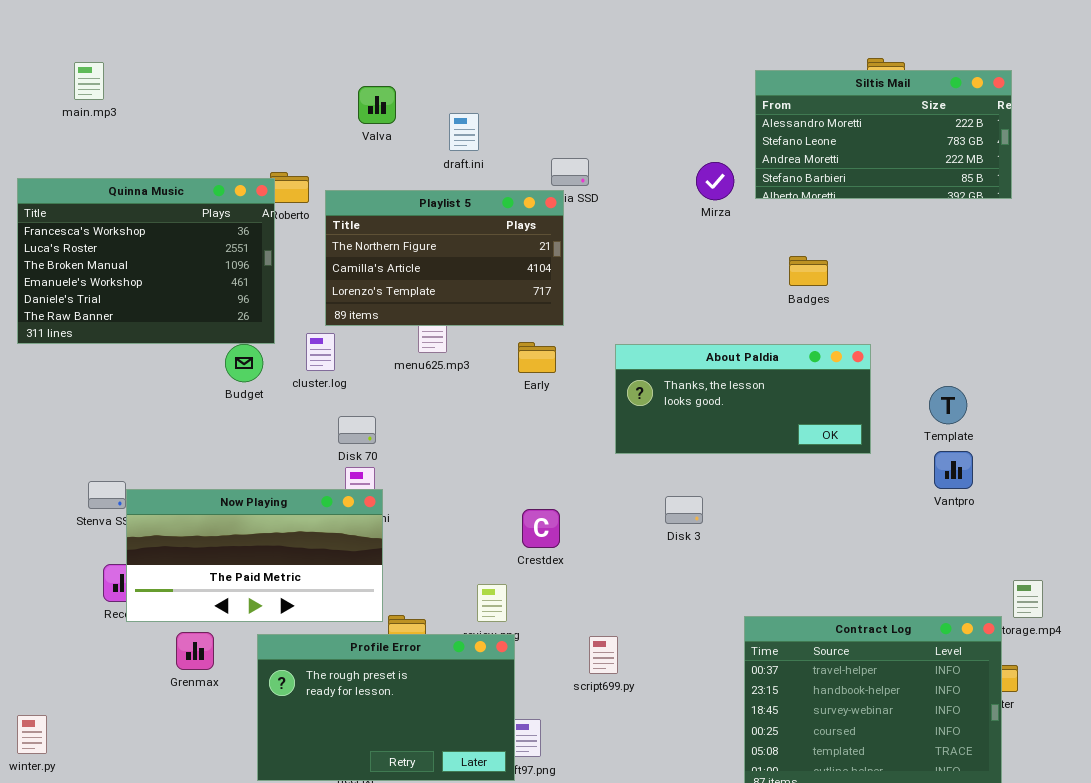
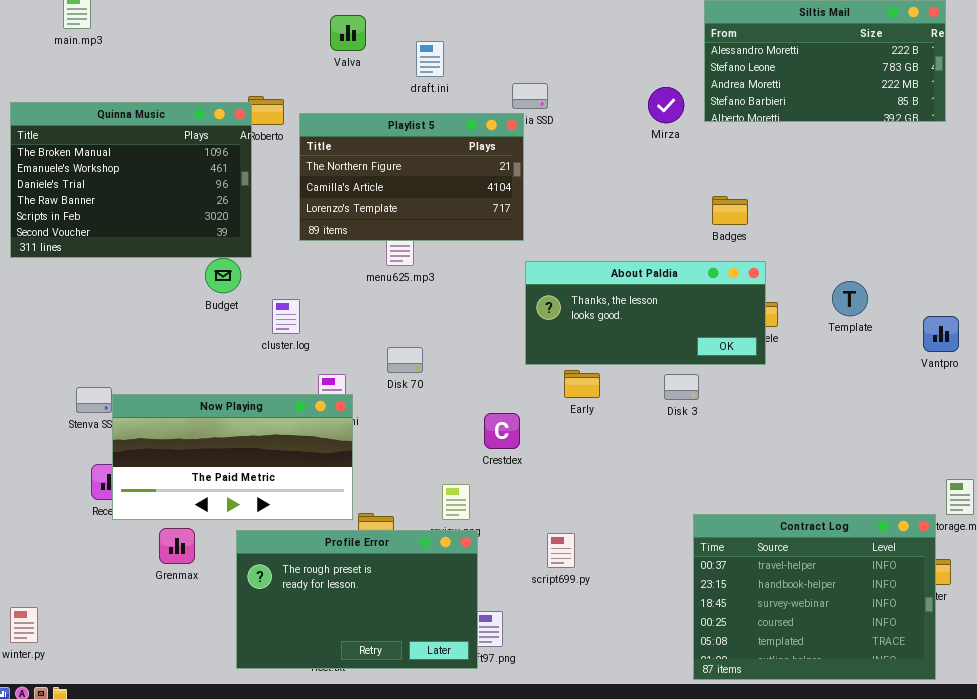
Quinna Music: [17,178,275,344] -> [10,102,252,258], scrolled down 2 rows
Badges: [789,256,828,286] -> [712,196,748,225], moved
cluster.log: [306,333,335,371] -> [272,299,300,334], moved
Early: [518,342,556,373] -> [564,370,600,398], moved
About Paldia: [615,344,871,454] -> [525,261,766,365], moved
Template: [929,386,967,424] -> [832,281,868,316], moved
Disk 70: [338,416,376,444] -> [387,347,423,373], moved
Vantpro: [934,451,973,489] -> [923,316,959,352], moved
Disk 3: [665,496,703,524] -> [664,374,699,400], moved

